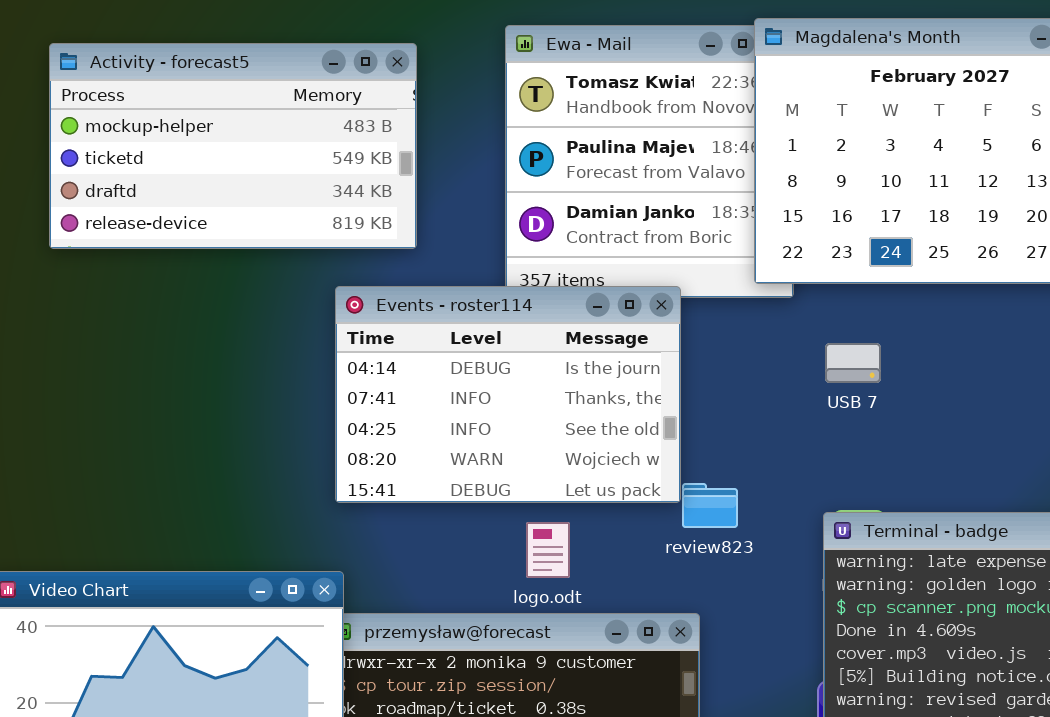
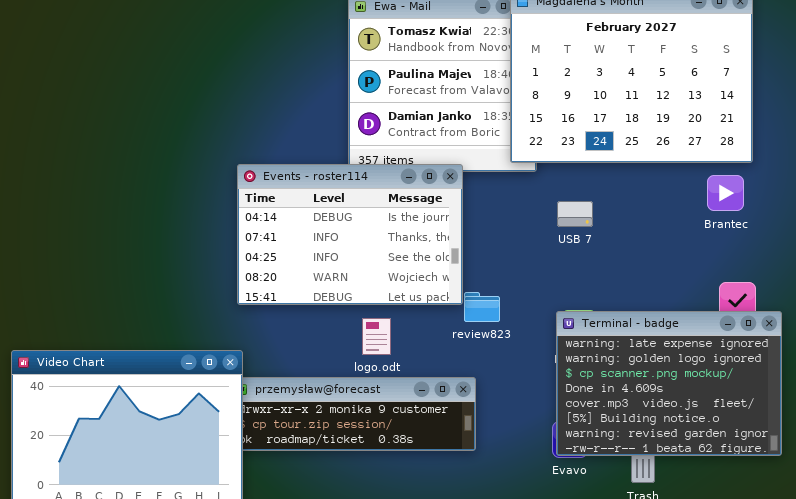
Activity - forecast5: [49,43,417,249] -> none, closed

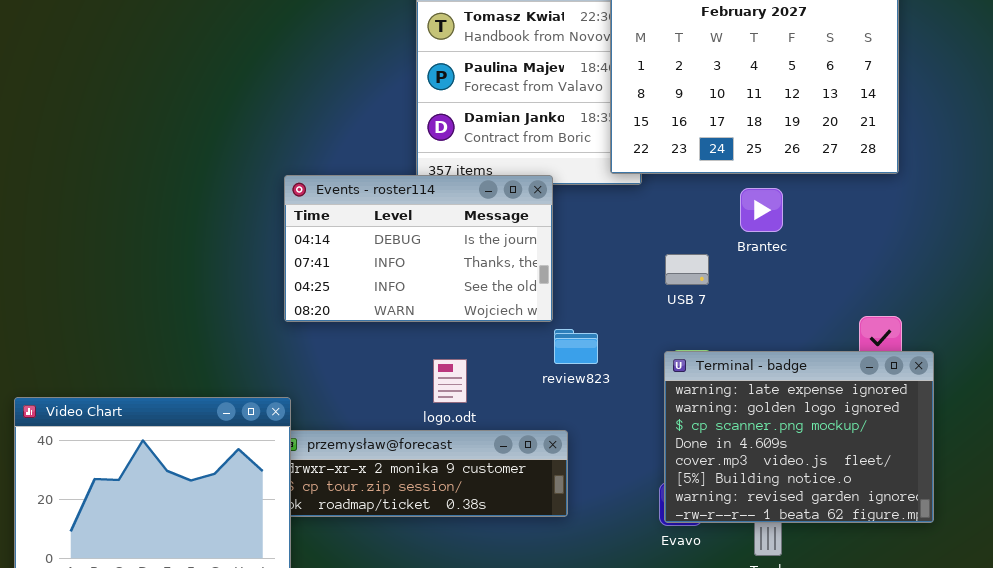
Events - roster114: [237,164,463,305] -> [284,175,553,322], resized
Brantec: [707,175,744,211] -> [740,188,783,232], moved
USB 7: [557,201,593,227] -> [665,254,709,285], moved

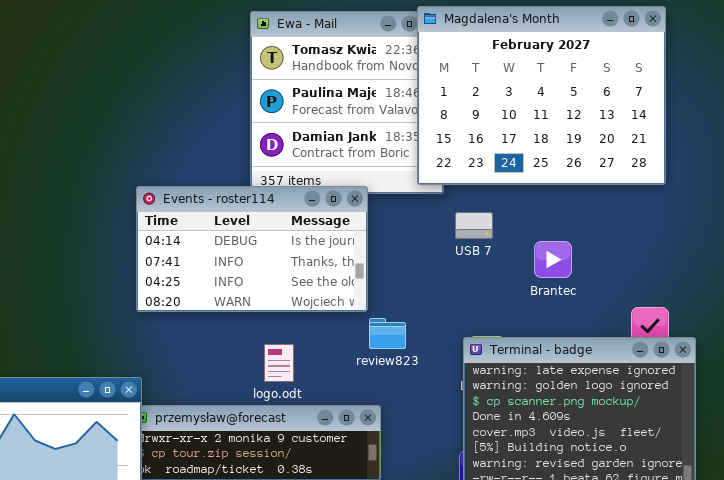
Brantec: [740,188,783,232] -> [534,241,572,278], moved
USB 7: [665,254,709,285] -> [455,212,493,239], moved

